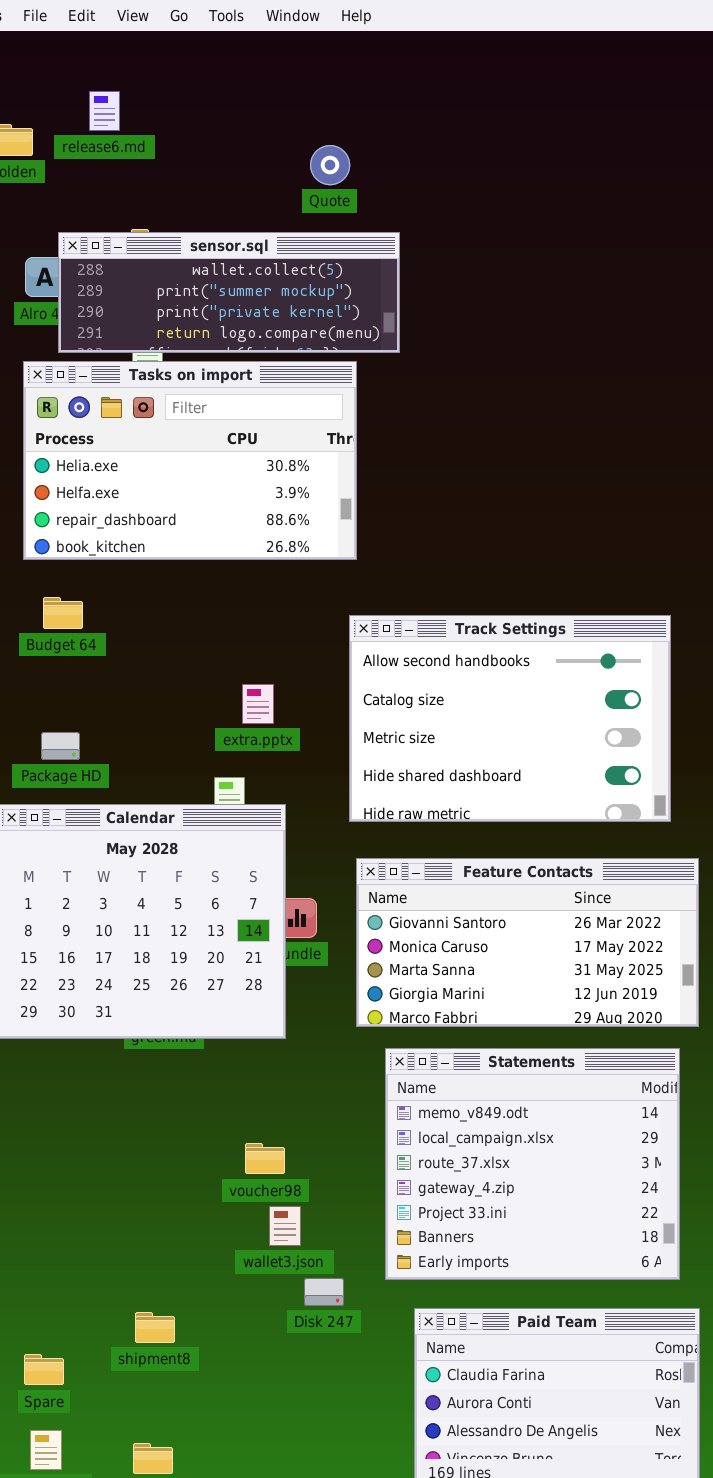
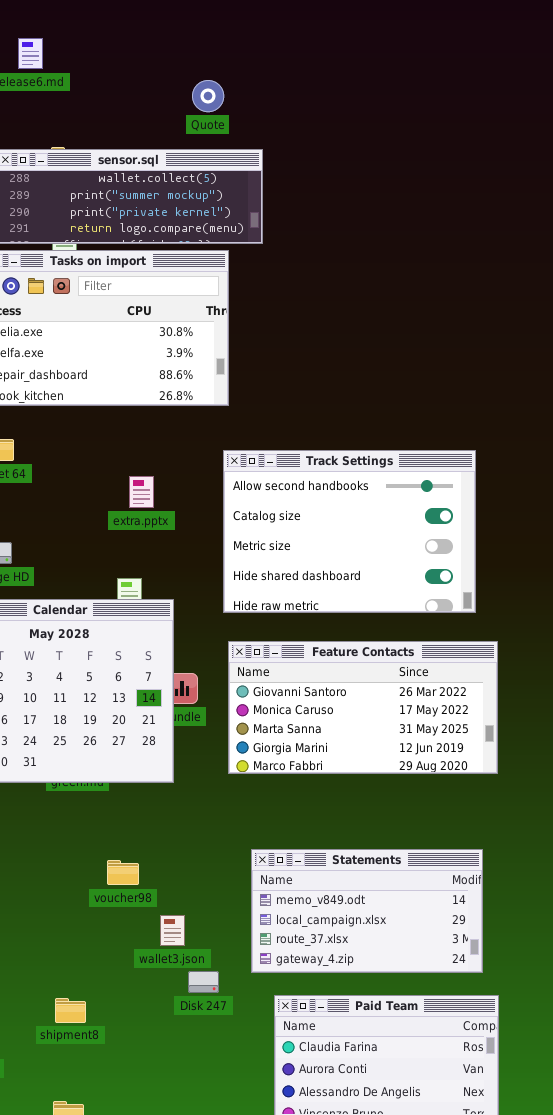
extra.pptx: [242,684,274,724] -> [129,476,154,508], moved
Statements: [385,1048,680,1280] -> [251,849,483,973], resized
voucher98: [245,1143,285,1174] -> [107,860,139,885], moved

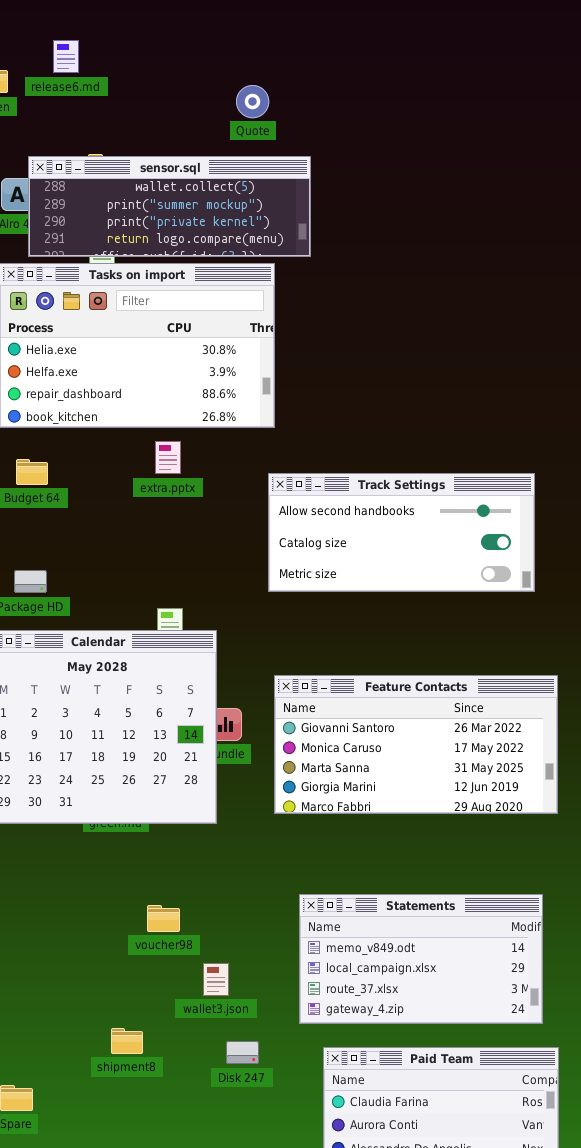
Track Settings: [223,450,476,613] -> [268,473,535,592], resized
extra.pptx: [129,476,154,508] -> [155,441,181,474], moved
Disk 247: [188,971,219,993] -> [226,1041,259,1064], moved
shipment8: [55,998,86,1023] -> [111,1028,143,1054], moved

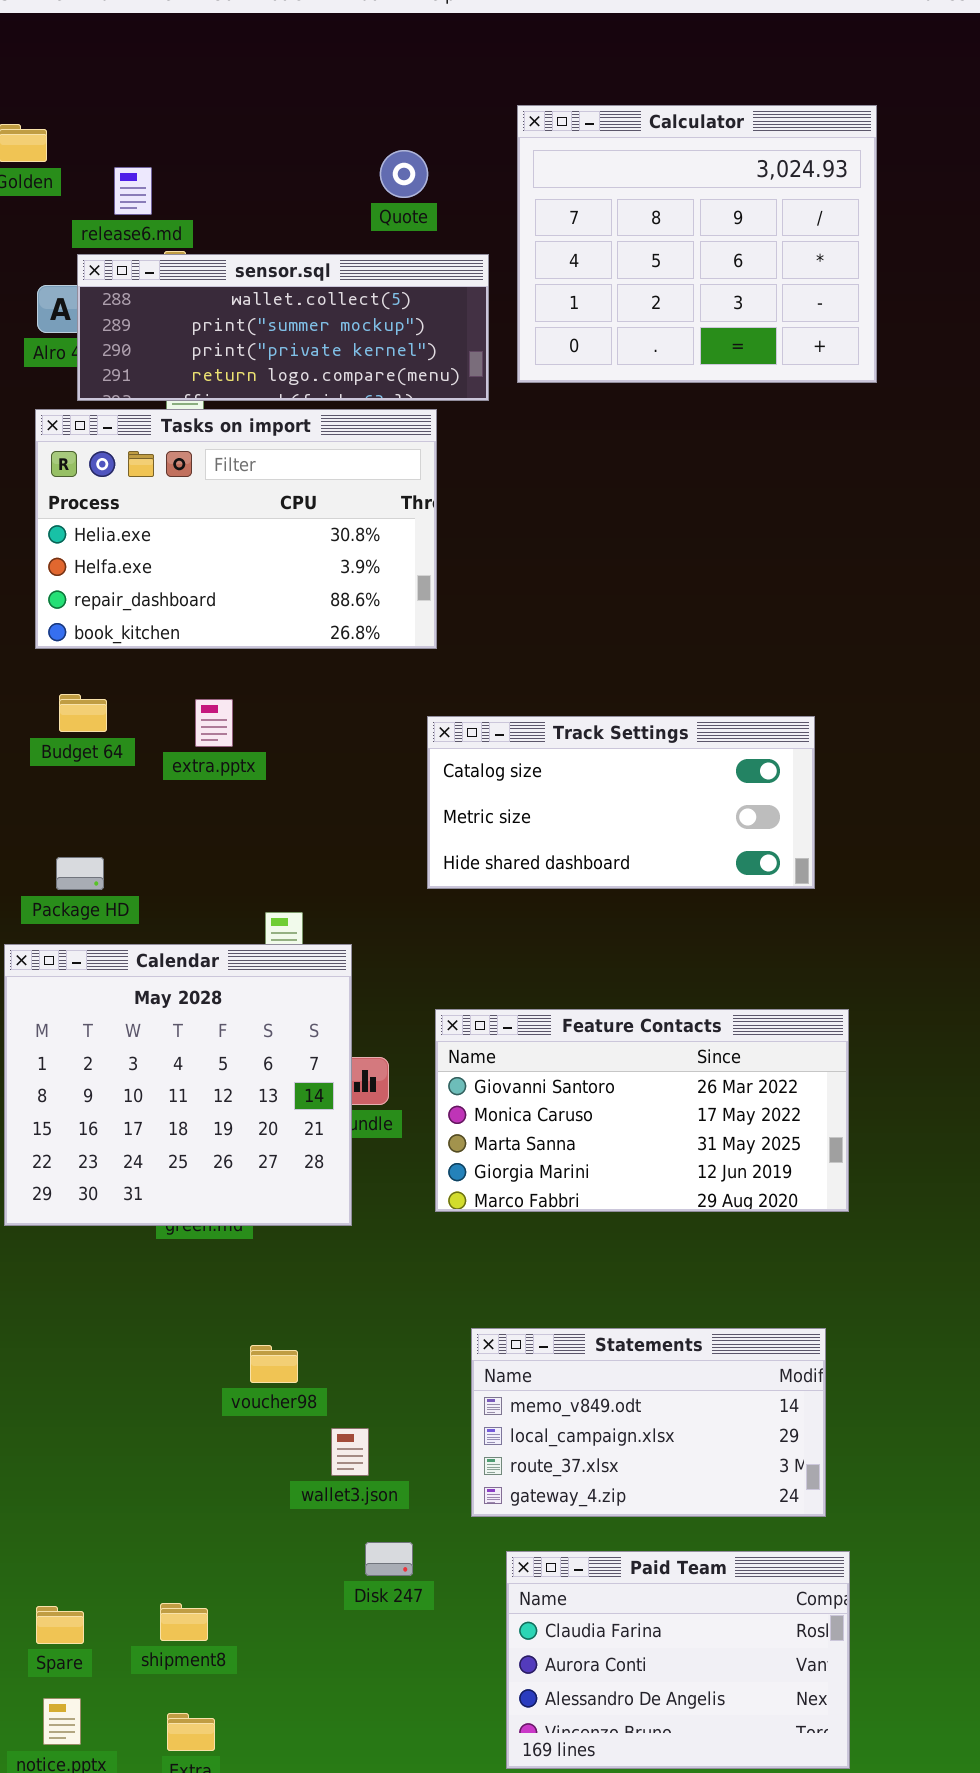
release6.md: [53,40,79,73] -> [114,167,152,215], moved
Calculator: none -> [517,105,877,383], opened
extra.pptx: [155,441,181,474] -> [195,699,233,747], moved
Track Settings: [268,473,535,592] -> [427,716,815,889], scrolled down 1 row
shipment8: [111,1028,143,1054] -> [160,1603,208,1641], moved

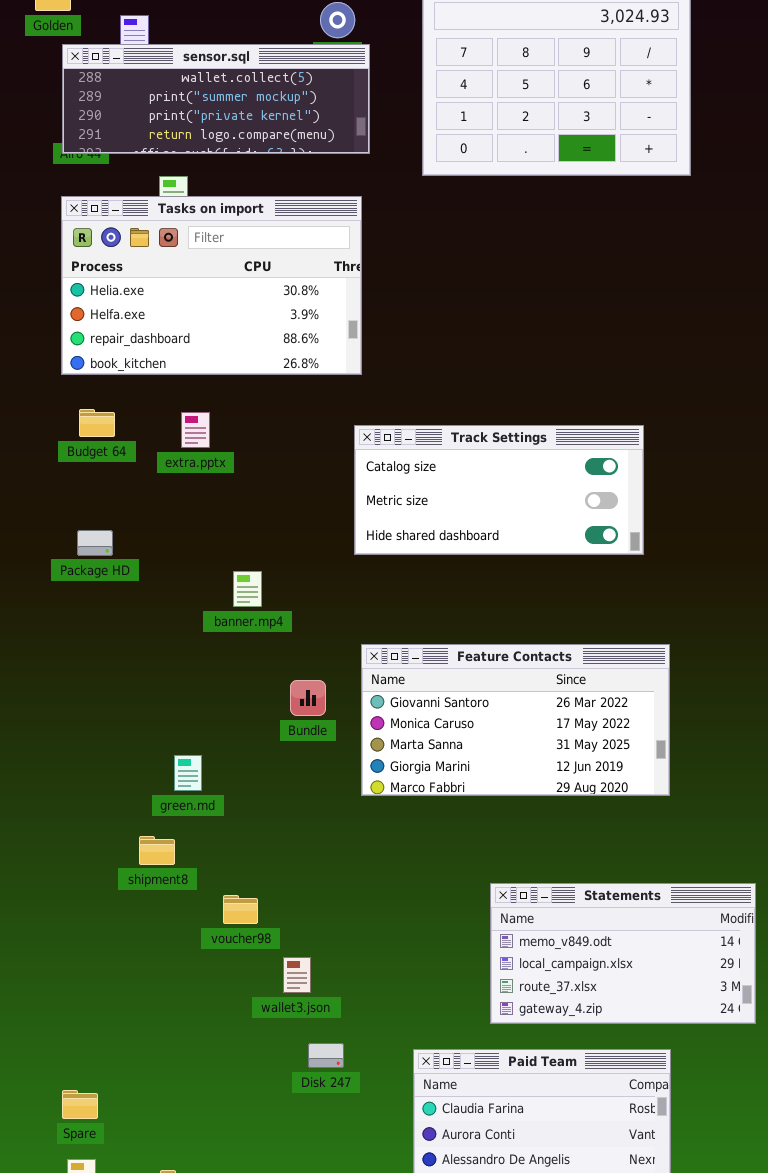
sensor.sql: [77,254,489,401] -> [62,44,370,154], moved
Calendar: [4,944,352,1226] -> none, closed
Statements: [471,1328,826,1517] -> [490,883,756,1024], moved
shipment8: [160,1603,208,1641] -> [139,836,175,865], moved

